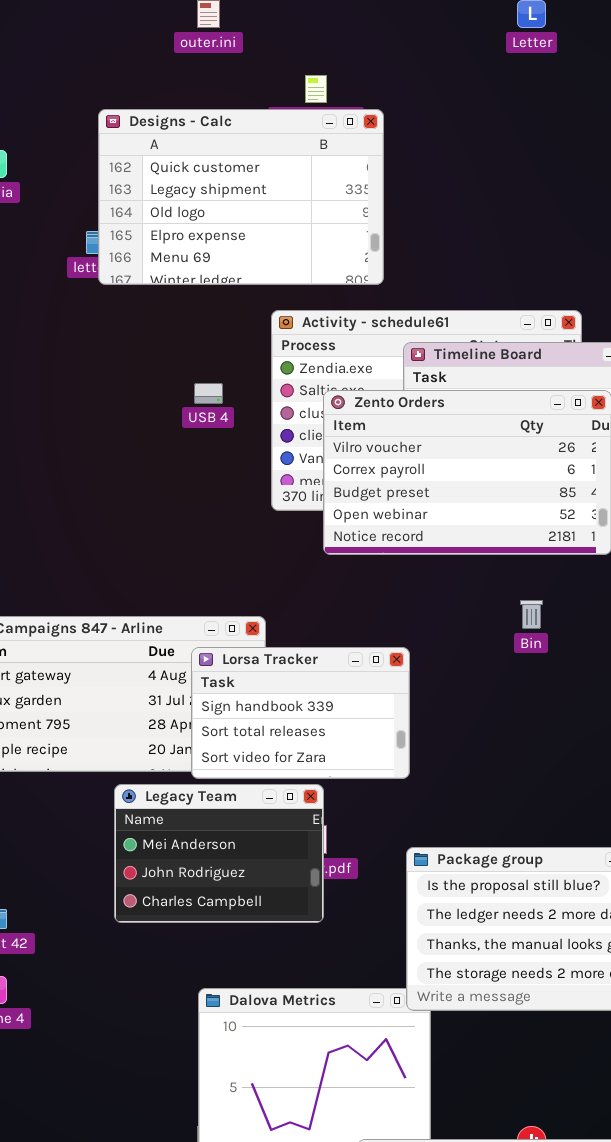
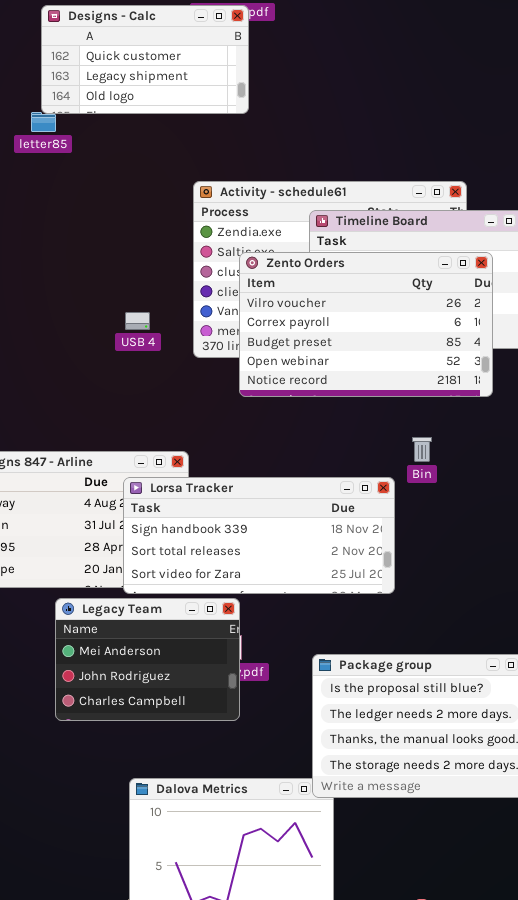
Designs - Calc: [98,109,384,285] -> [41,5,249,114], resized
USB 4: [194,383,223,404] -> [125,312,150,330], moved
Lorsa Tracker: [191,647,410,779] -> [123,477,395,594], resized

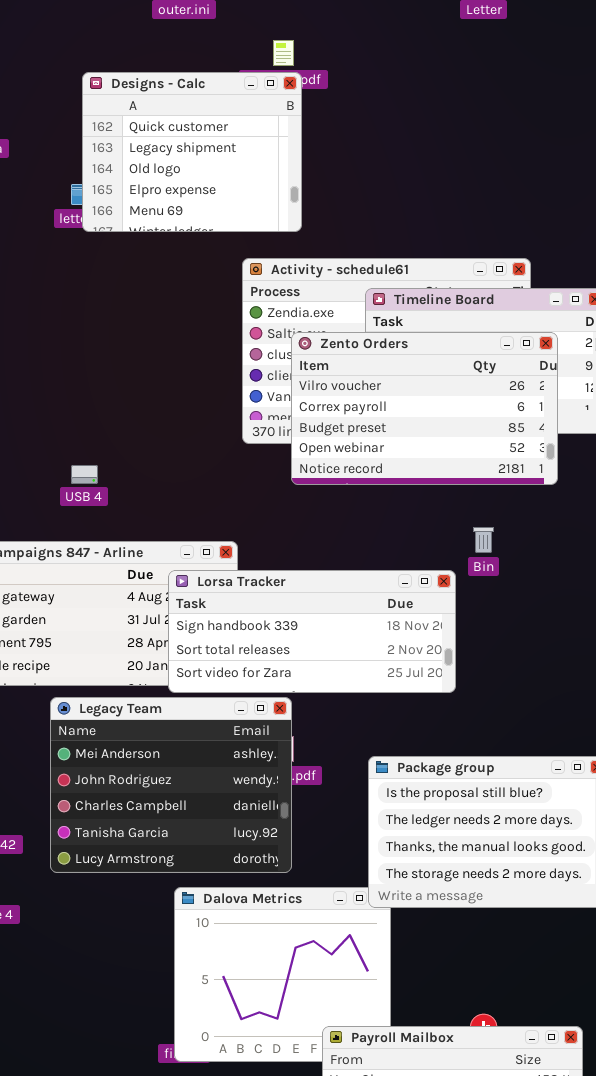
Designs - Calc: [41,5,249,114] -> [82,72,302,232], resized
USB 4: [125,312,150,330] -> [71,465,98,484], moved
Legacy Team: [55,598,240,721] -> [50,697,292,873], resized

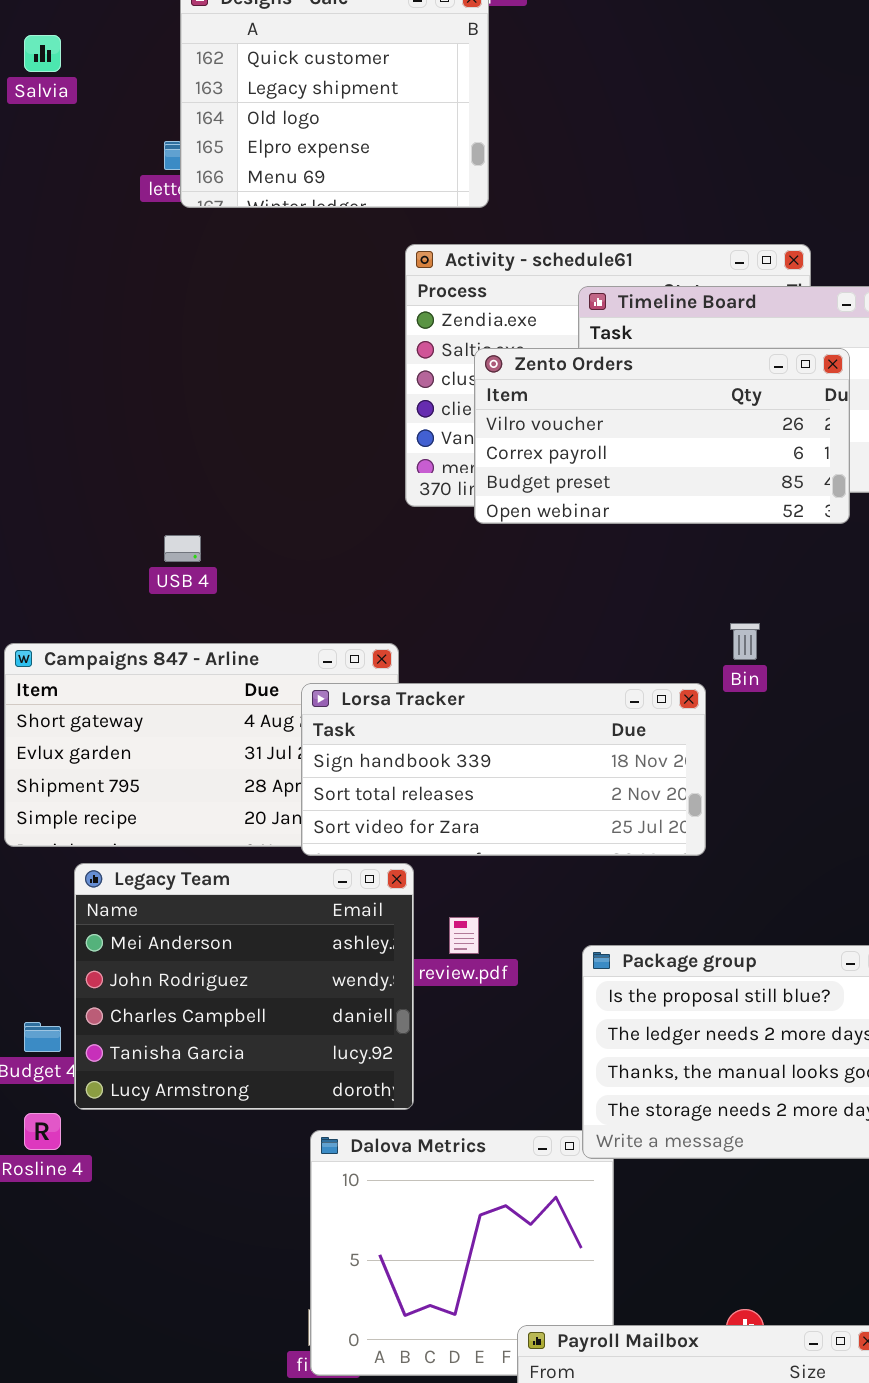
Zento Orders: [291,332,558,485] -> [474,348,850,524], resized
Legacy Team: [50,697,292,873] -> [74,863,414,1110], moved

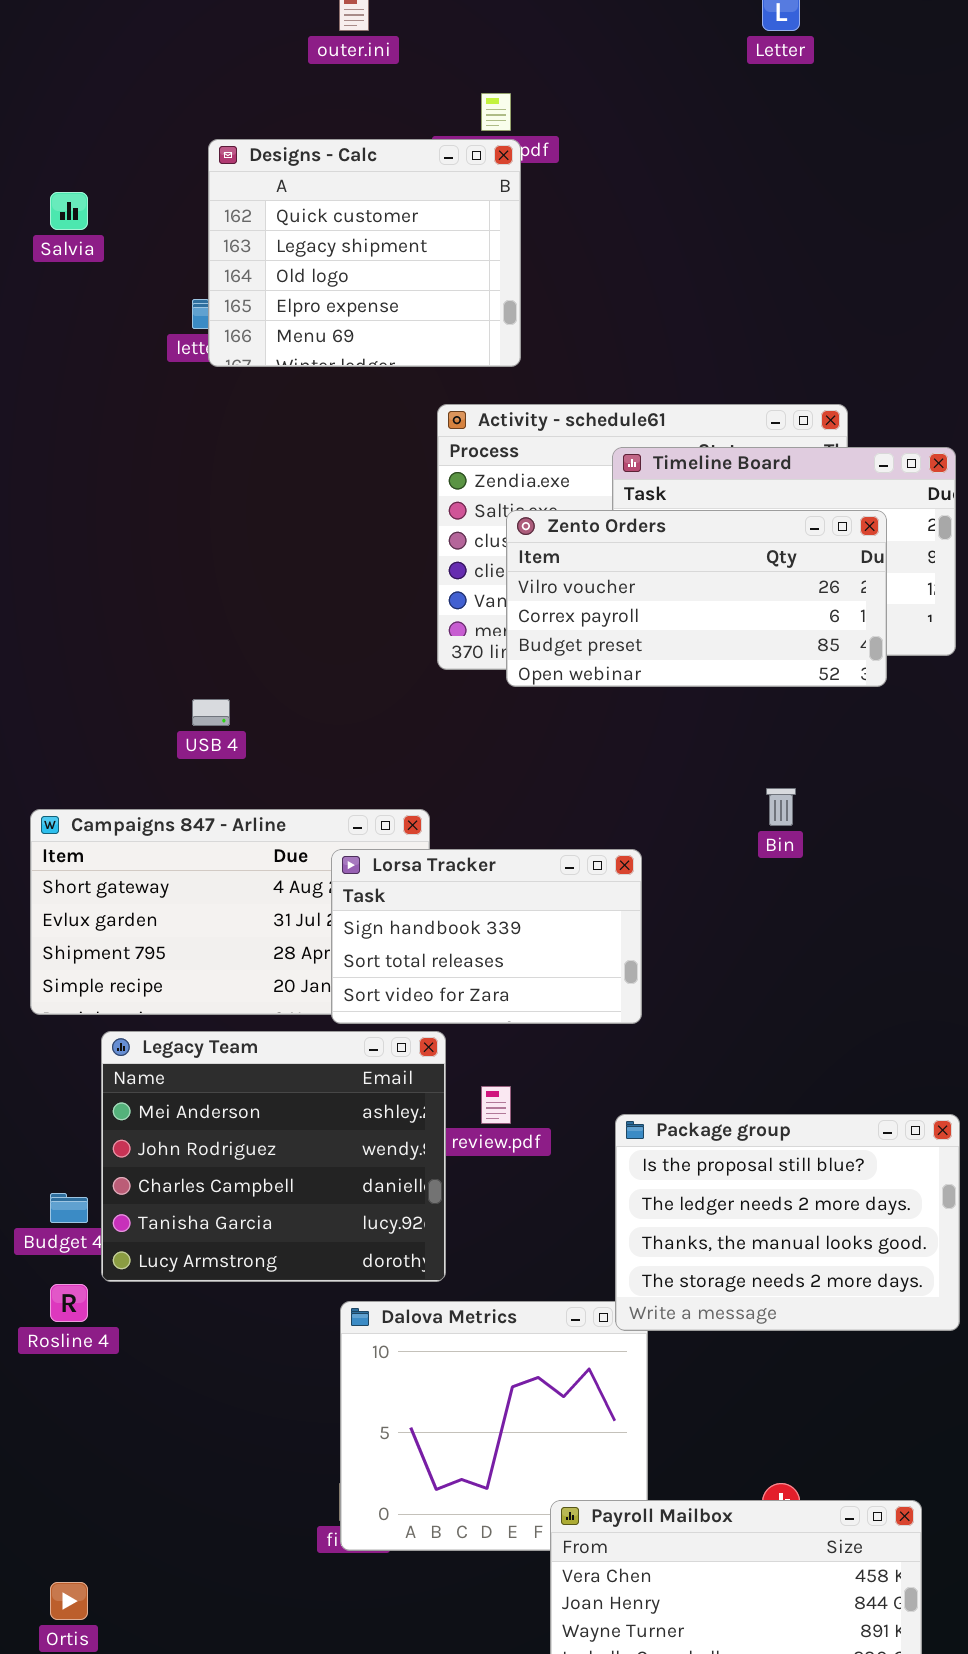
Lorsa Tracker: [301,683,706,856] -> [331,849,642,1024], resized

